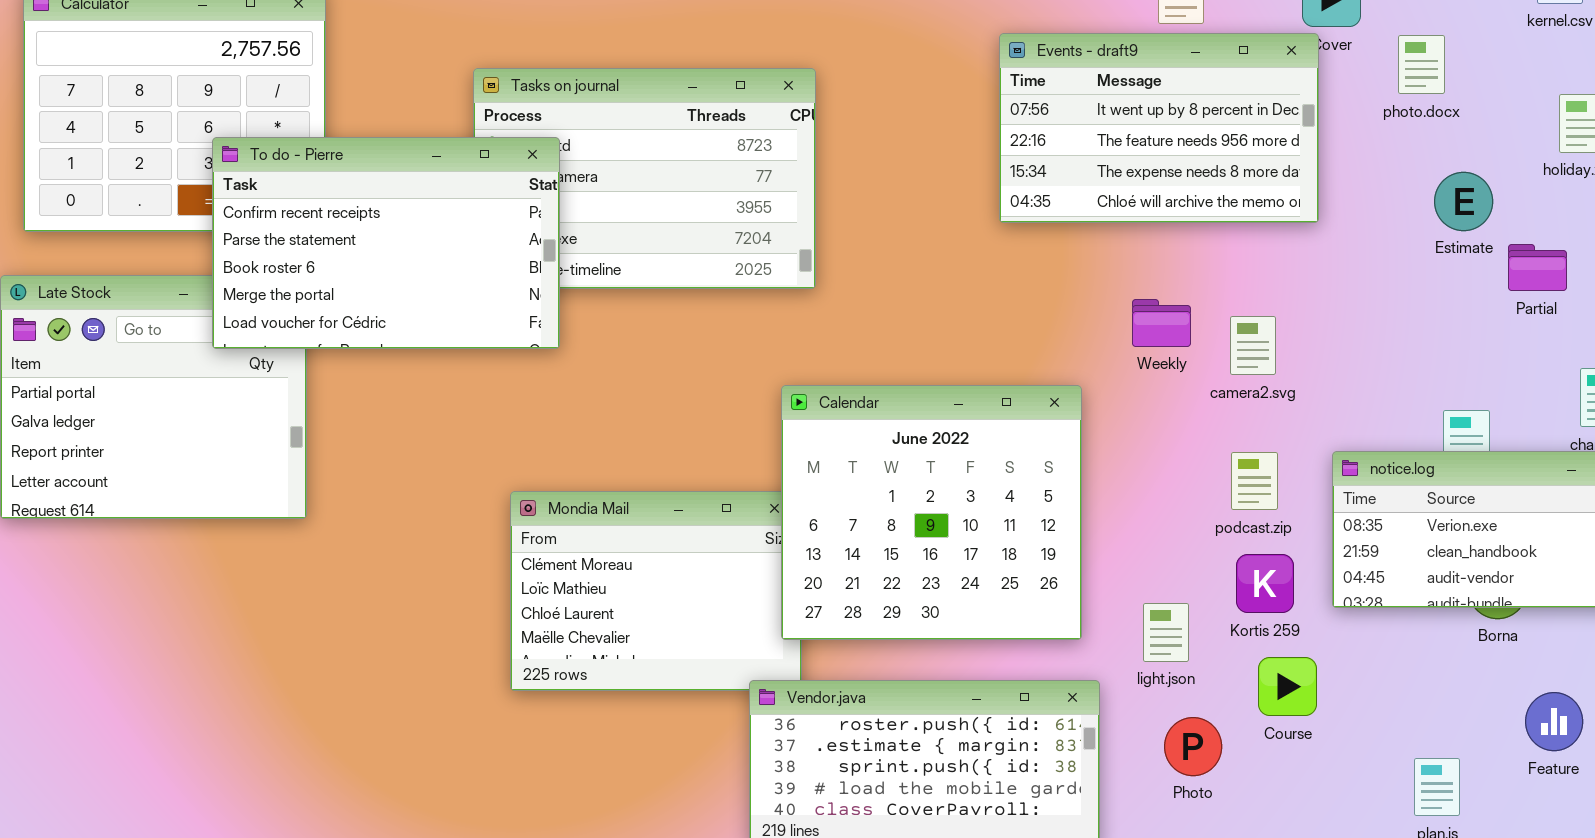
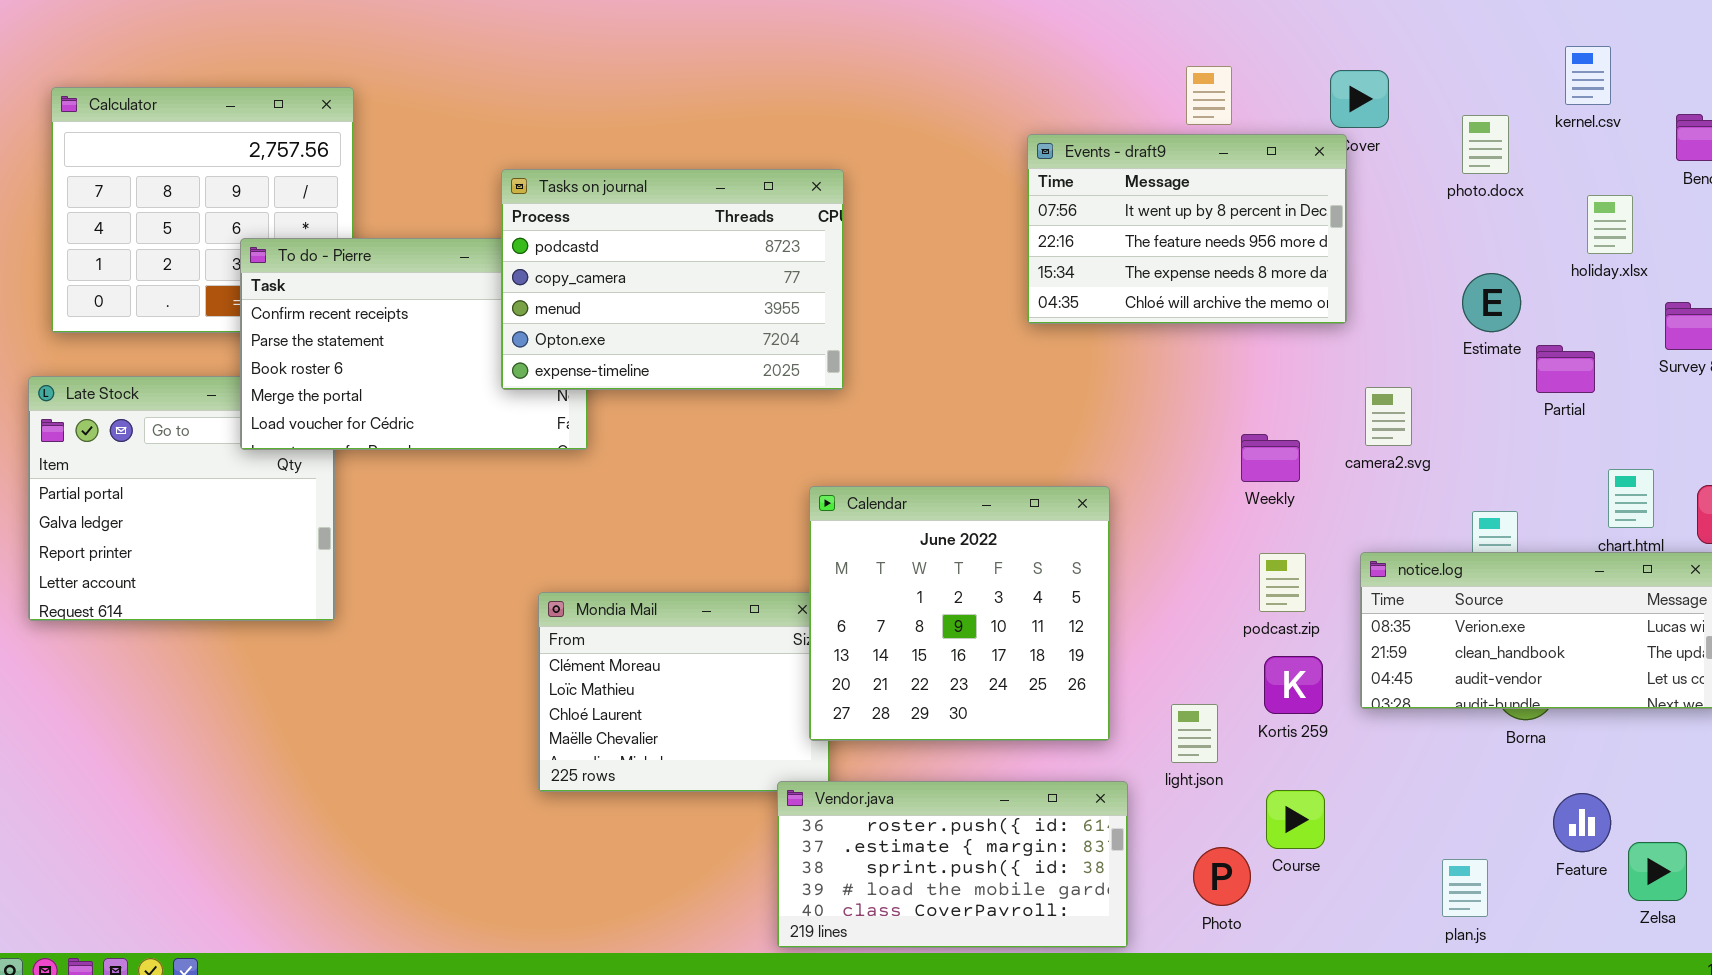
photo.docx: [1398,35,1445,94] -> [1462,115,1509,174], moved
Tasks on journal: [473,68,816,289] -> [501,169,844,390], raised
Weekly: [1132,299,1191,347] -> [1241,434,1300,482], moved
camera2.svg: [1230,316,1276,375] -> [1365,387,1412,446], moved
Course: [1258,657,1317,716] -> [1266,790,1325,849], moved
Photo: [1164,717,1222,776] -> [1193,847,1251,906], moved

